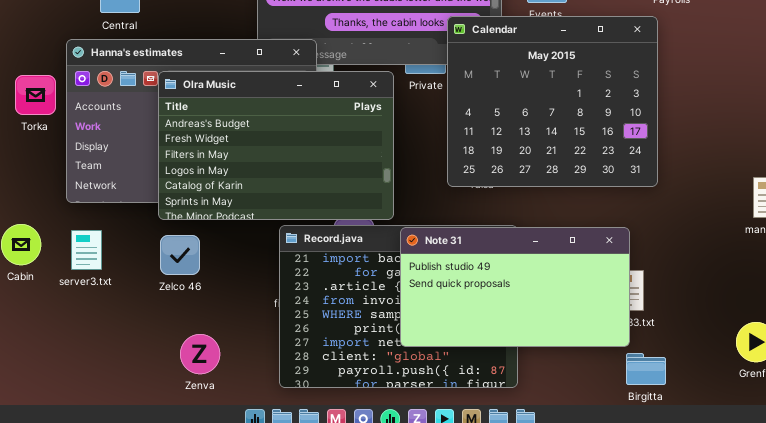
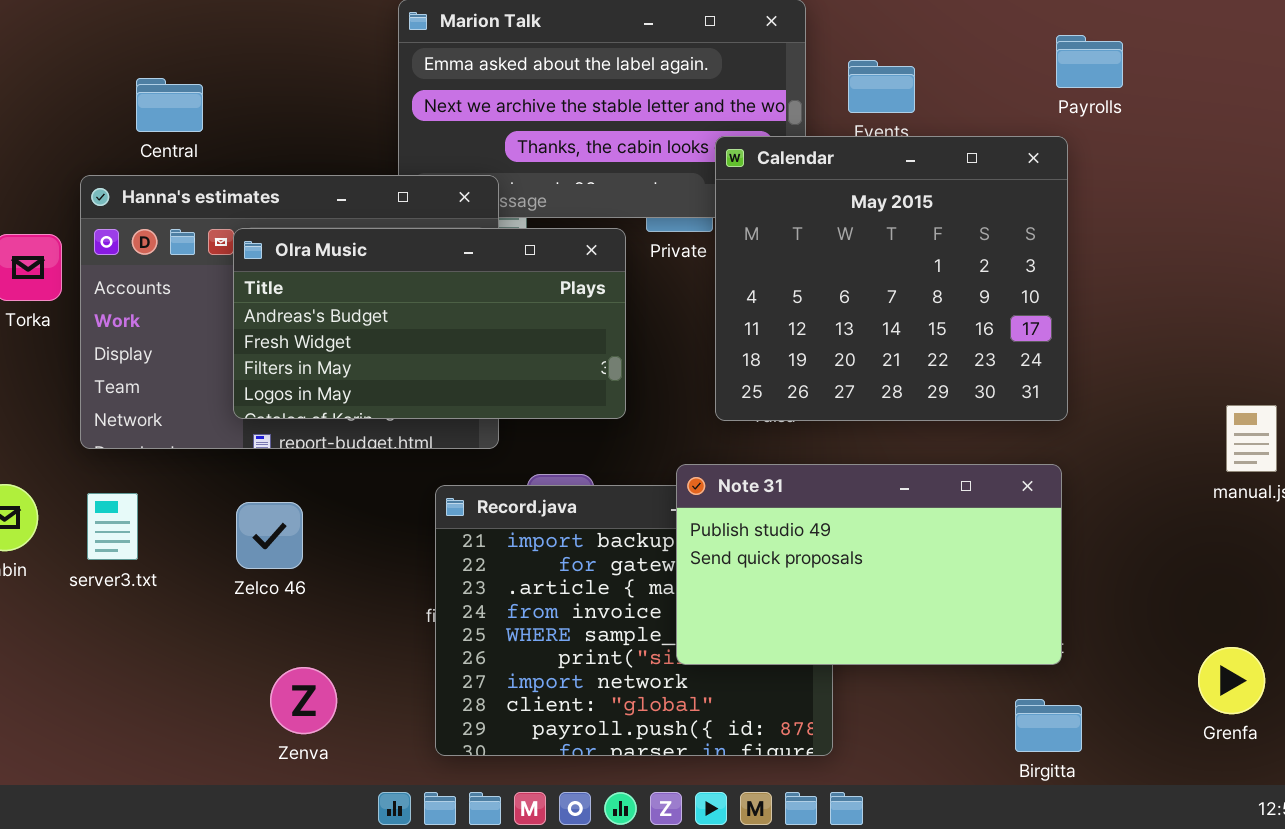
Olra Music: [158,71,394,220] -> [233,228,626,419], resized
Note 31: [400,227,630,347] -> [676,464,1062,665], moved

